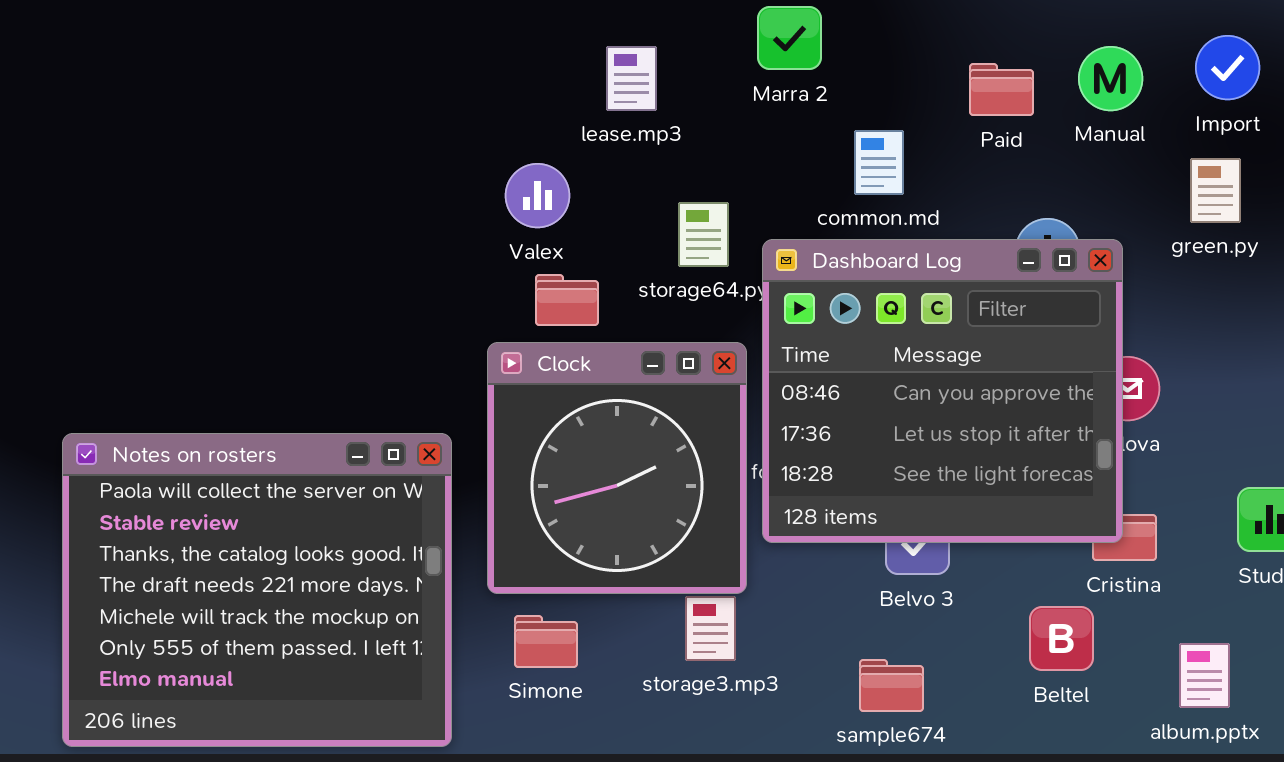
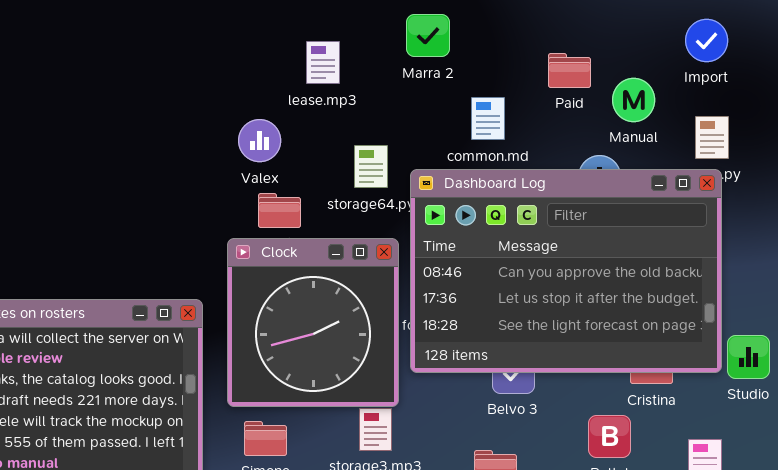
Import: [1195,35,1260,100] -> [685,19,728,62], moved
Manual: [1078,46,1143,111] -> [612,78,655,122], moved
Dashboard Log: [762,239,1123,543] -> [410,169,722,373], resized

